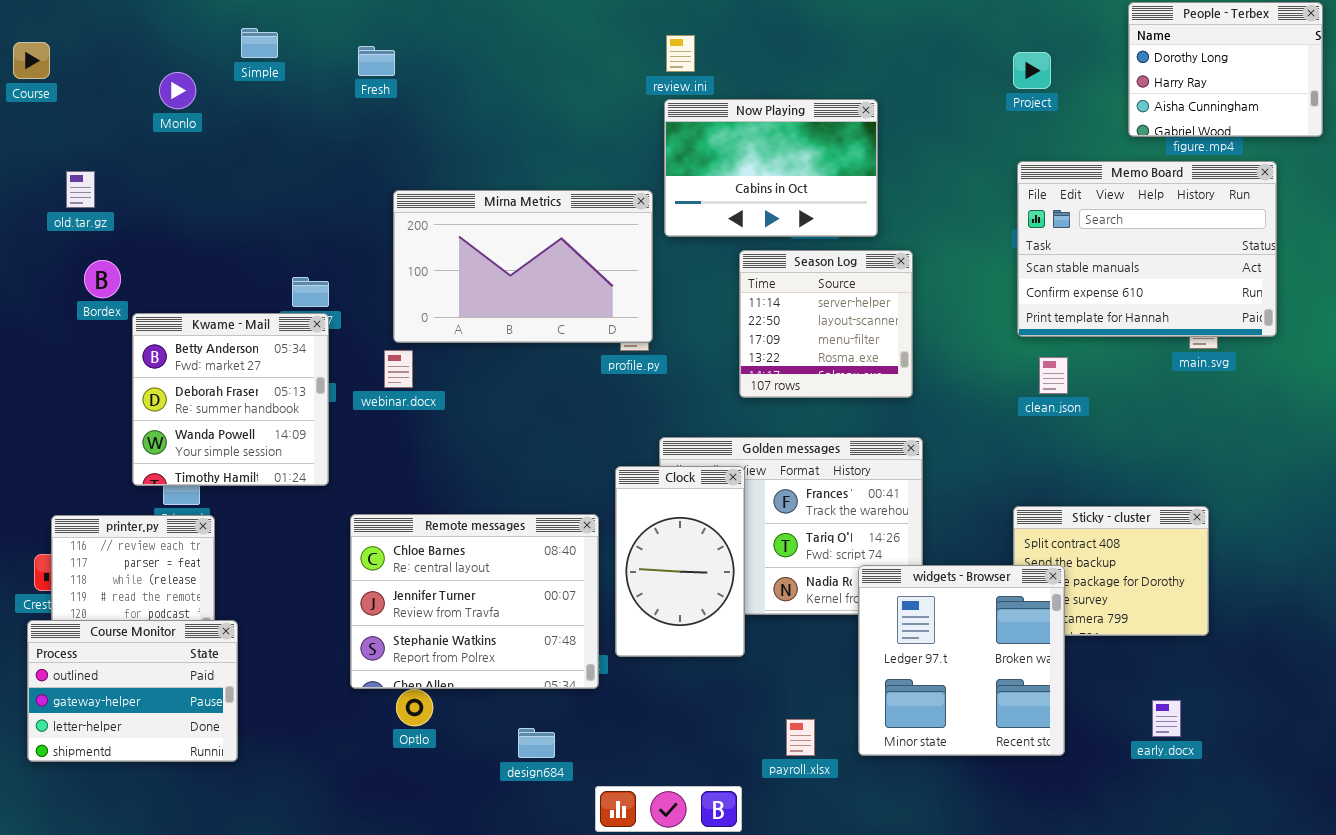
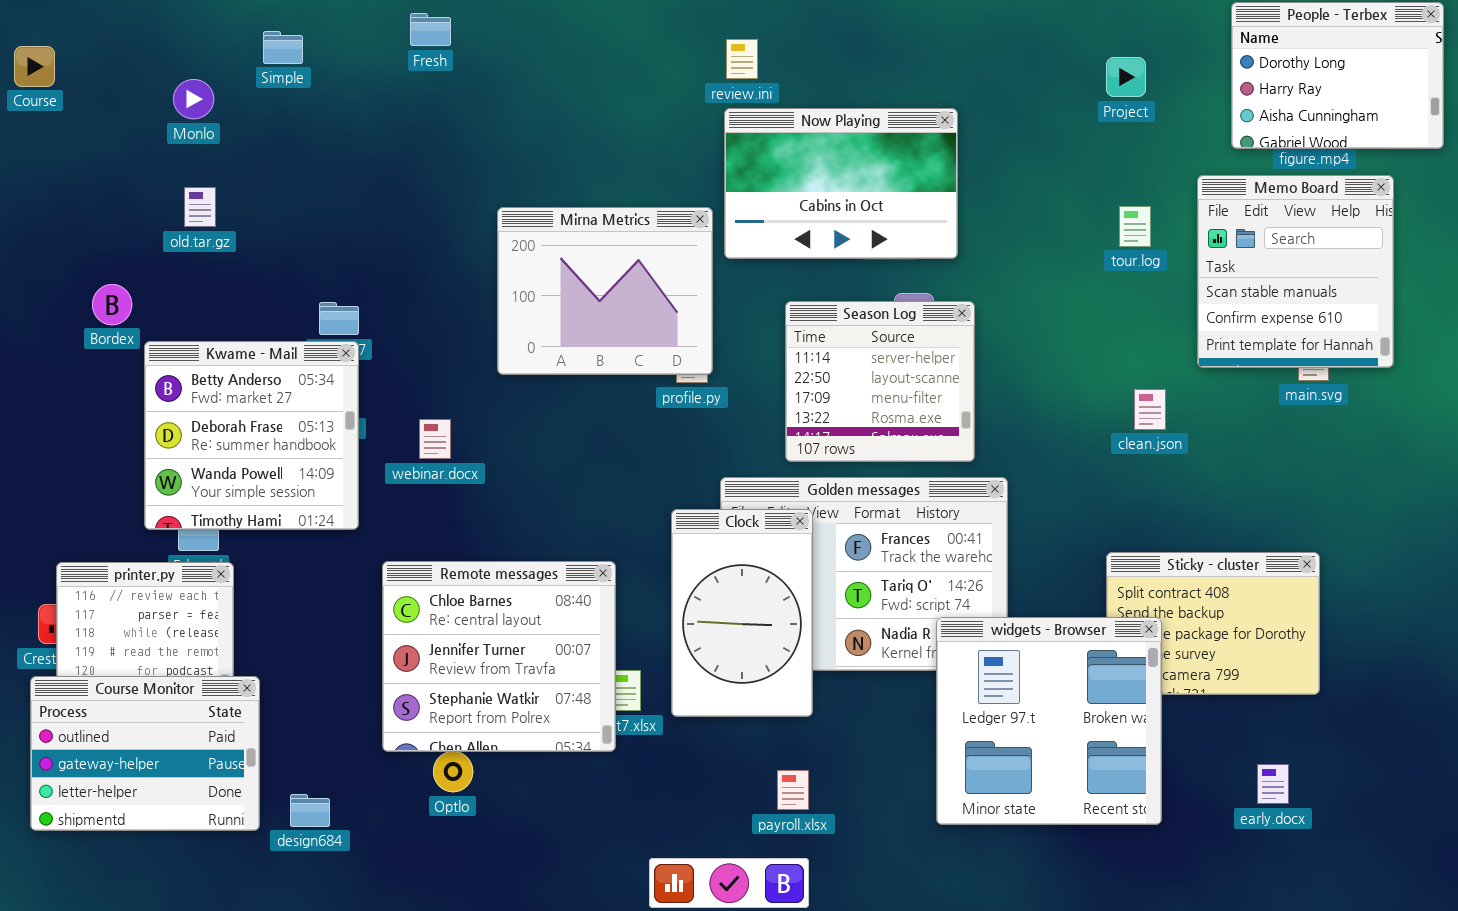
Fresh: [358,46,395,76] -> [410,13,451,46], moved
Memo Board: [1017,161,1277,337] -> [1197,175,1394,368], resized
old.tar.gz: [66,171,95,208] -> [184,187,216,227], moved
Mirna Metrics: [393,190,653,343] -> [497,207,713,375], resized
Season Log: [739,250,913,398] -> [785,301,975,462], moved
webinar.docx: [384,350,413,388] -> [419,419,451,459], moved
Remote messages: [350,514,599,689] -> [382,561,616,752], resized
payroll.xlsx: [786,719,815,756] -> [777,770,809,810], moved
design684: [518,728,555,758] -> [290,794,330,827], moved

